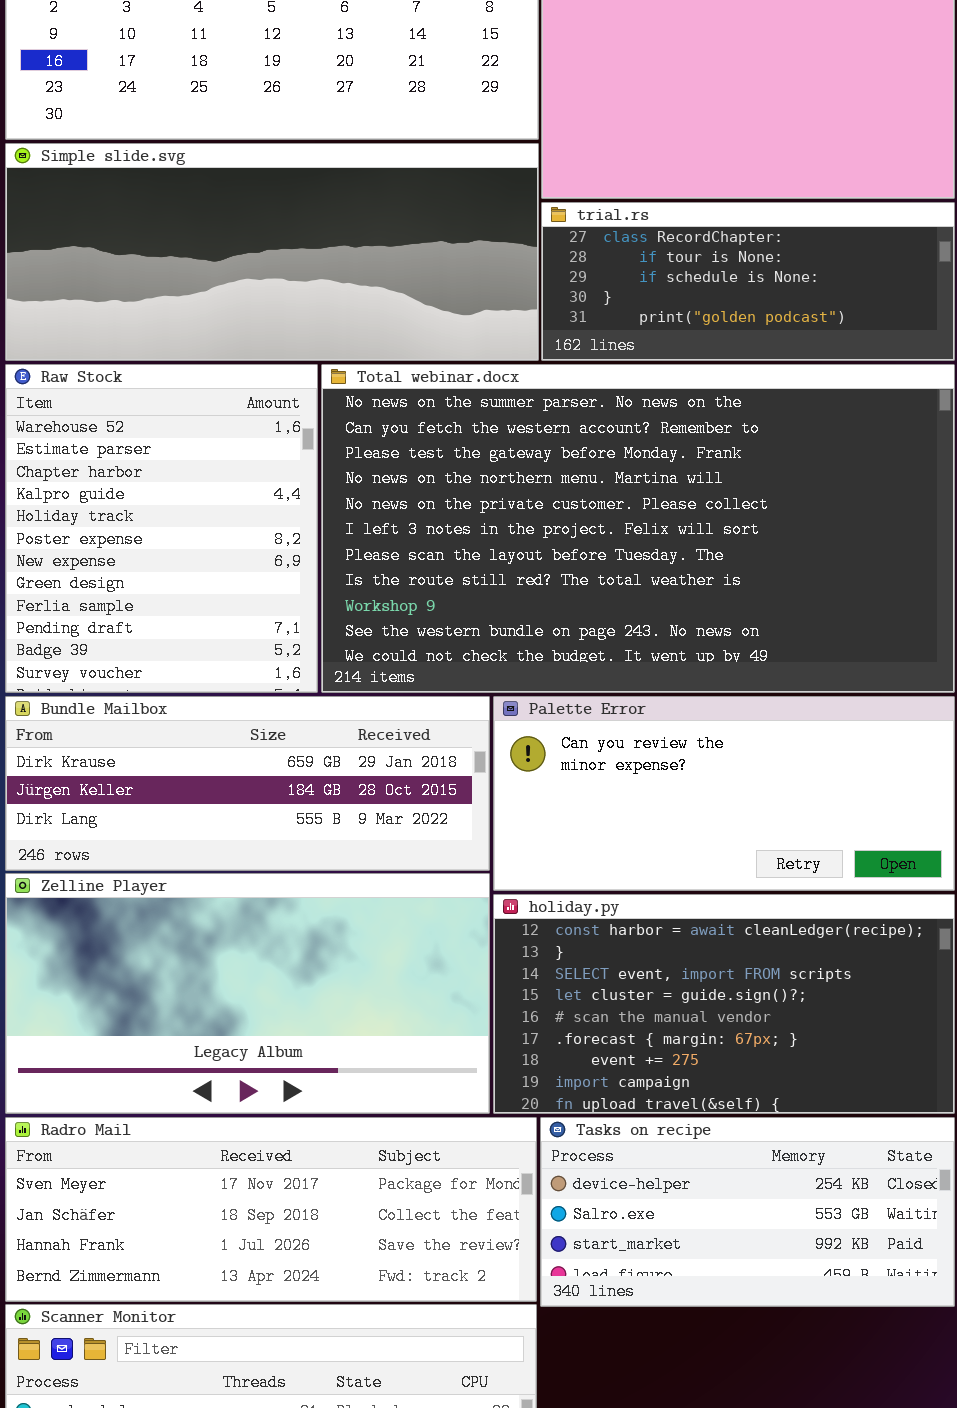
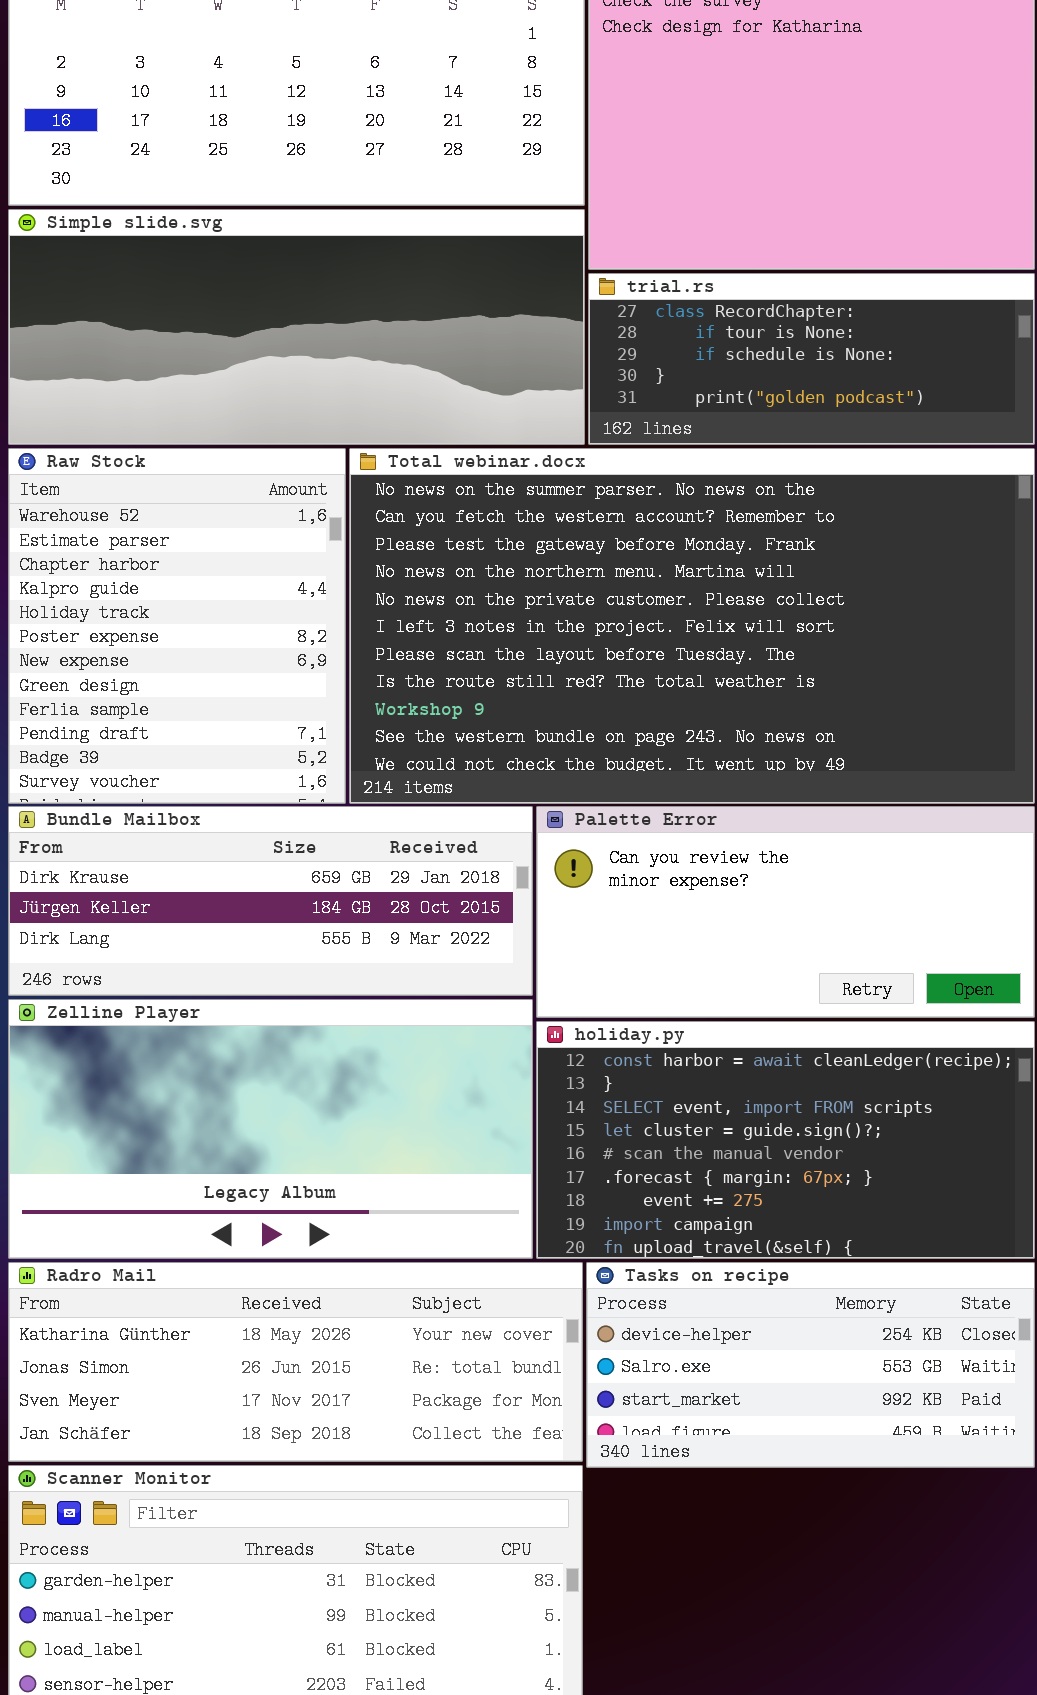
Radro Mail: [5,1117,537,1302] -> [8,1262,583,1462], scrolled up 2 rows

